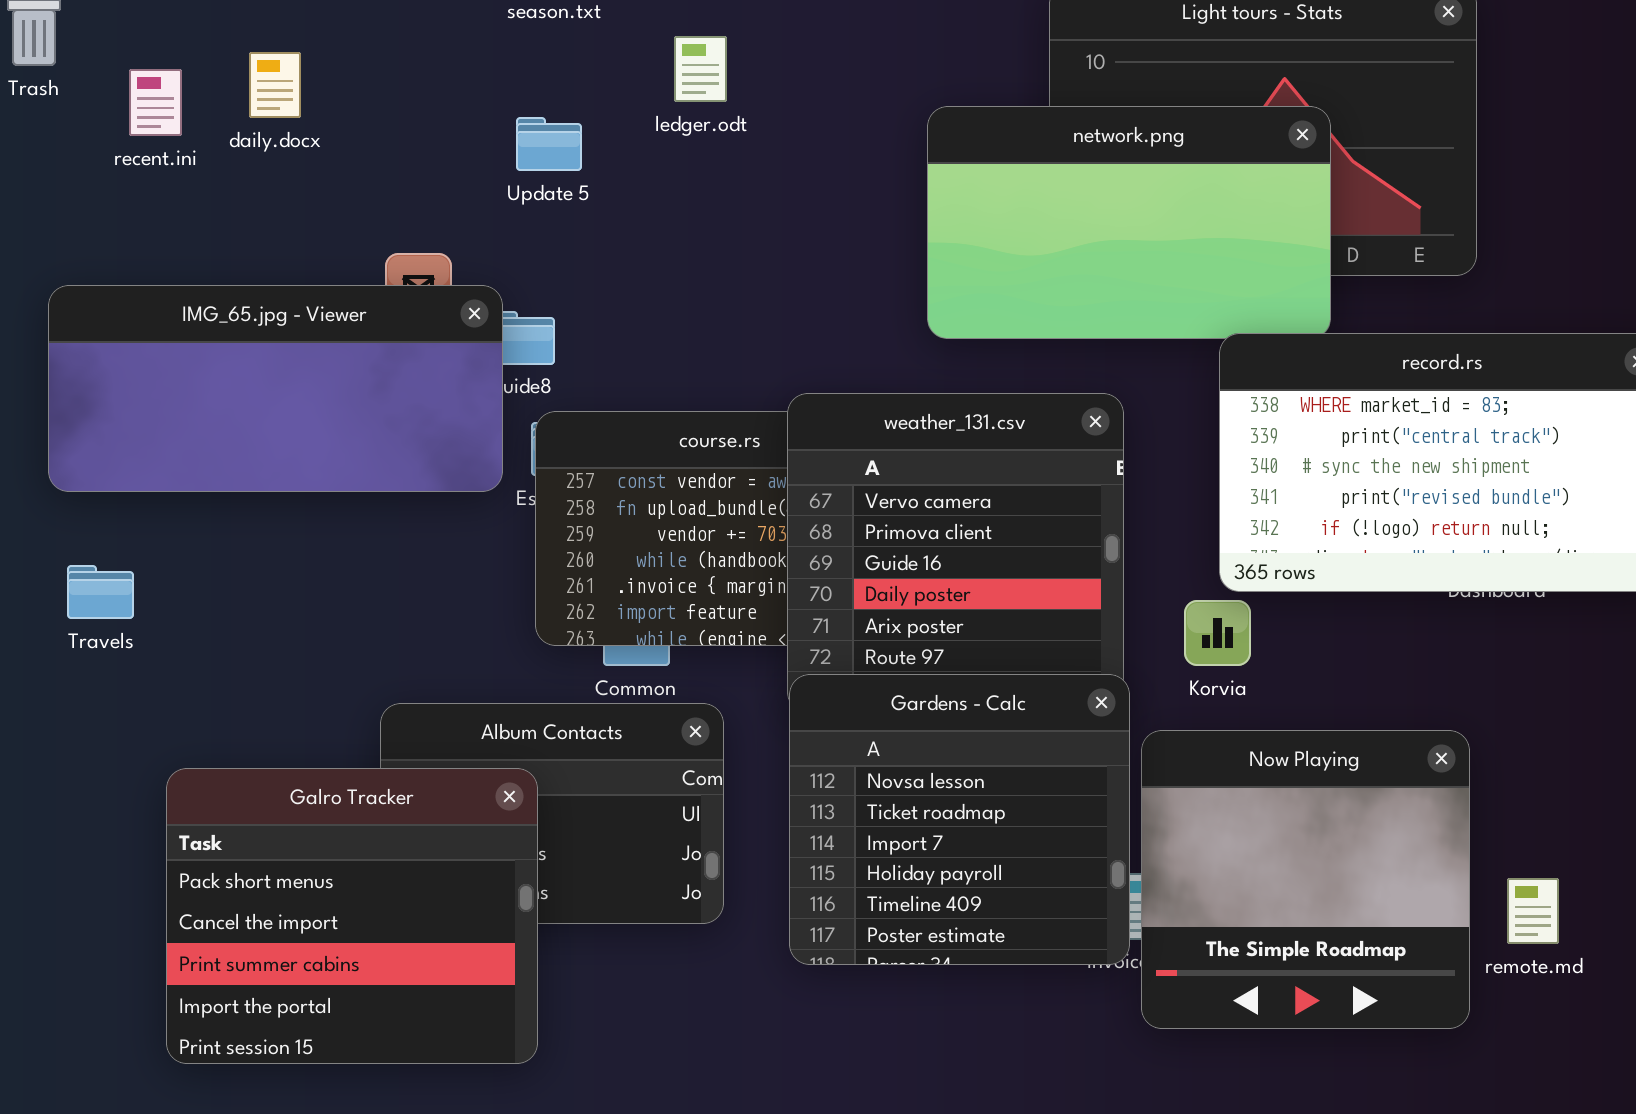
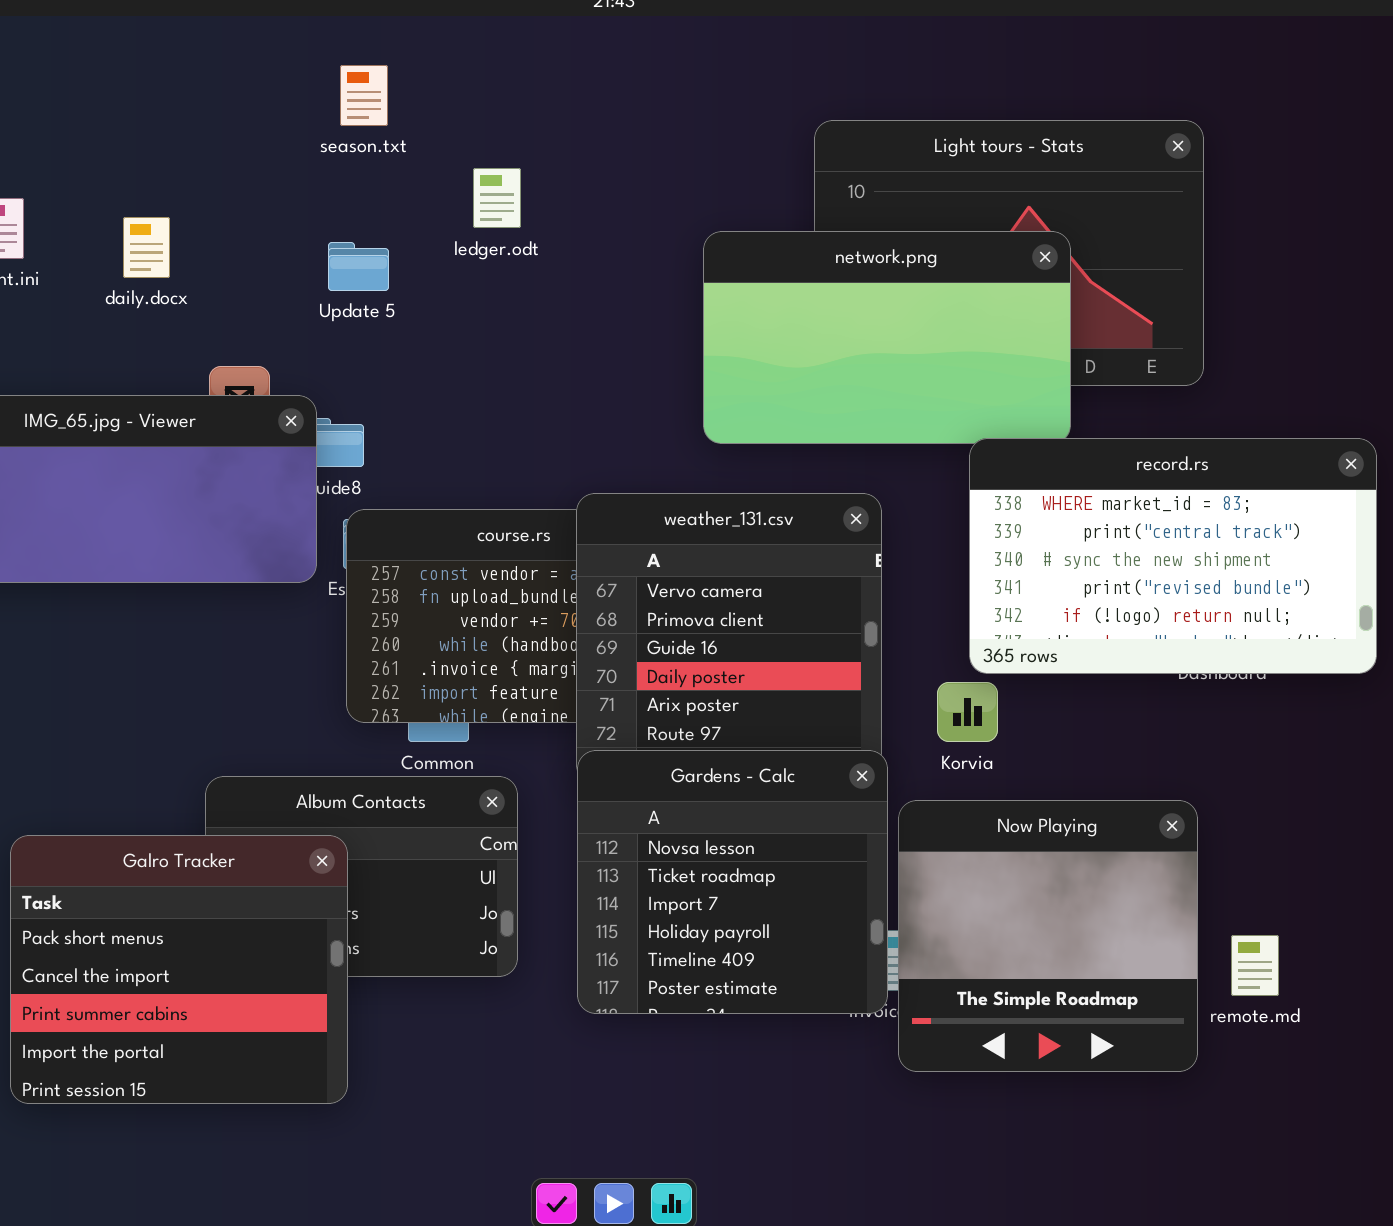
daily.docx: [249,52,301,118] -> [123,217,170,278], moved

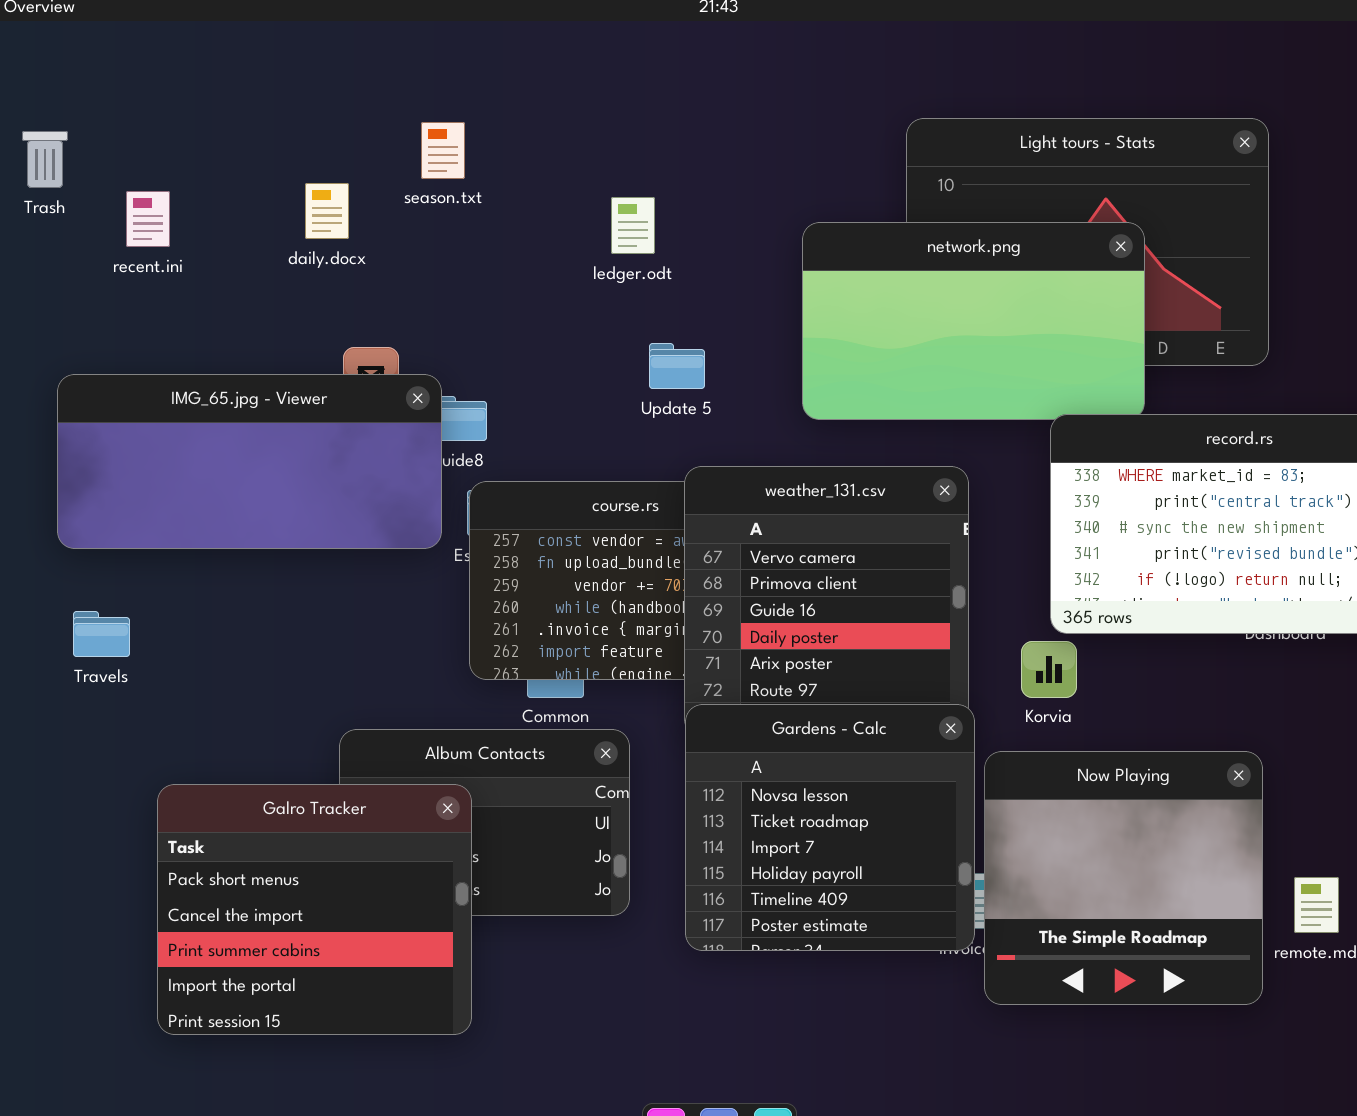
season.txt: [340,65,388,126] -> [421,122,465,179], moved
ledger.odt: [473,168,521,228] -> [611,197,655,254], moved
daily.docx: [123,217,170,278] -> [305,183,349,239], moved
Update 5: [328,242,389,291] -> [649,343,705,389], moved

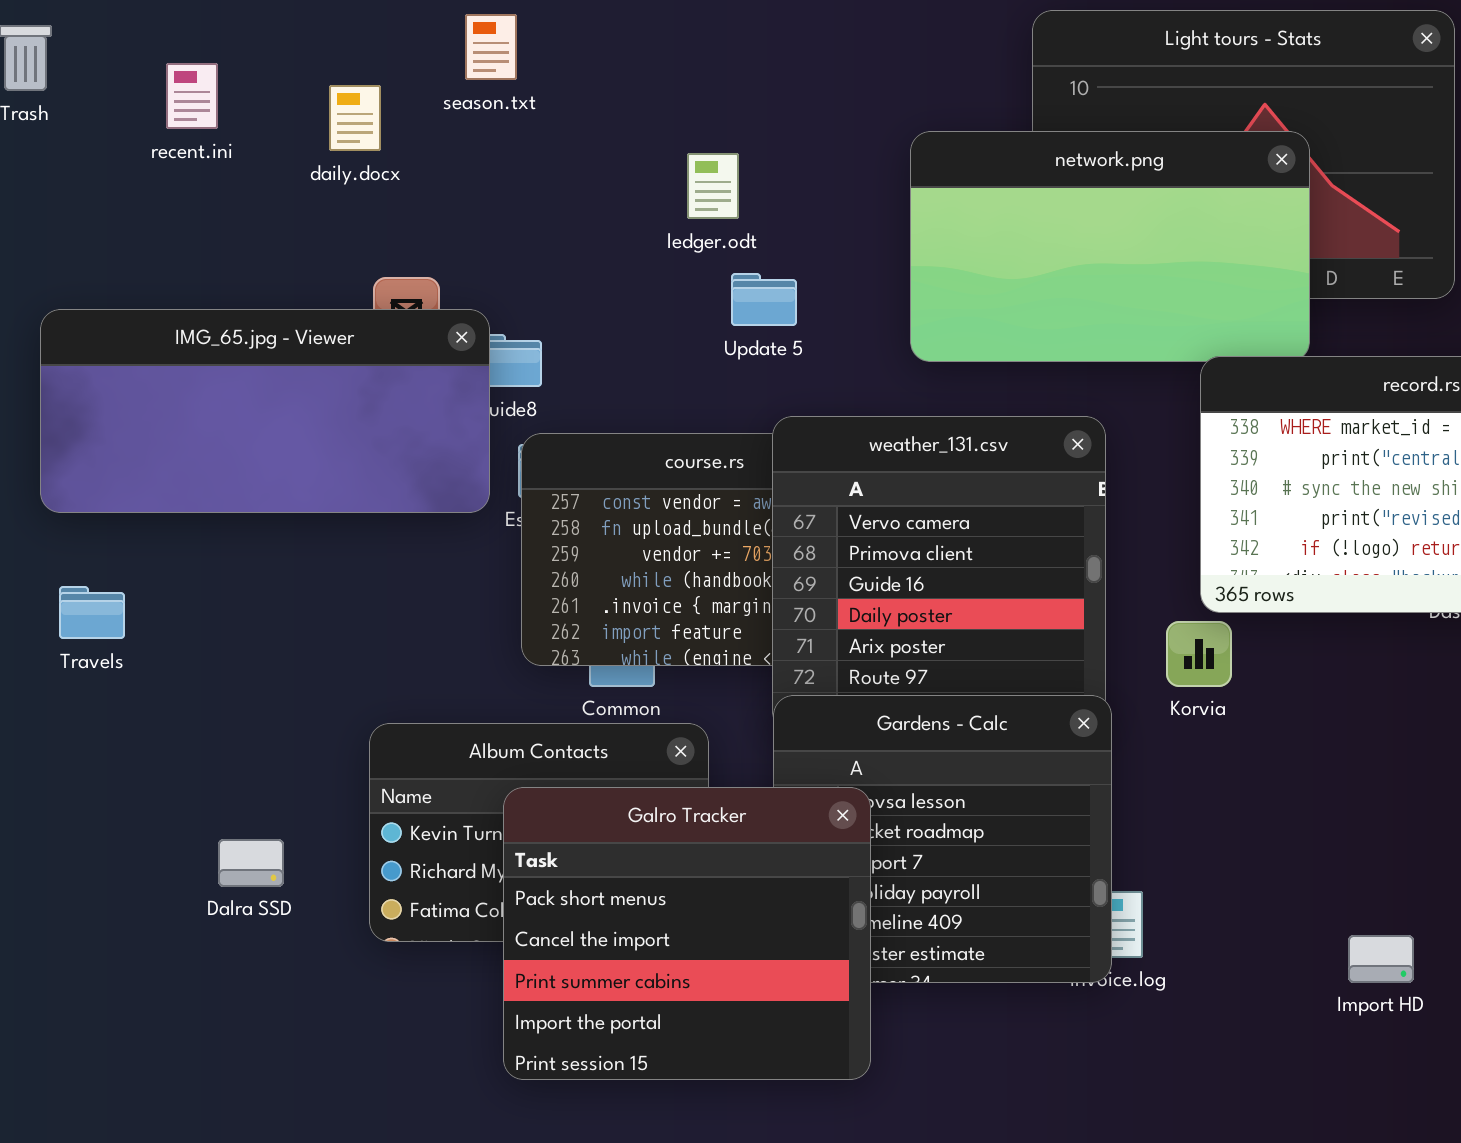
recent.ini: [126,191,170,247] -> [166,63,218,129], moved
ledger.odt: [611,197,655,254] -> [687,153,739,219], moved
Now Playing: [984,751,1263,1005] -> none, closed
Galro Tracker: [157,784,472,1035] -> [503,787,871,1080], moved

